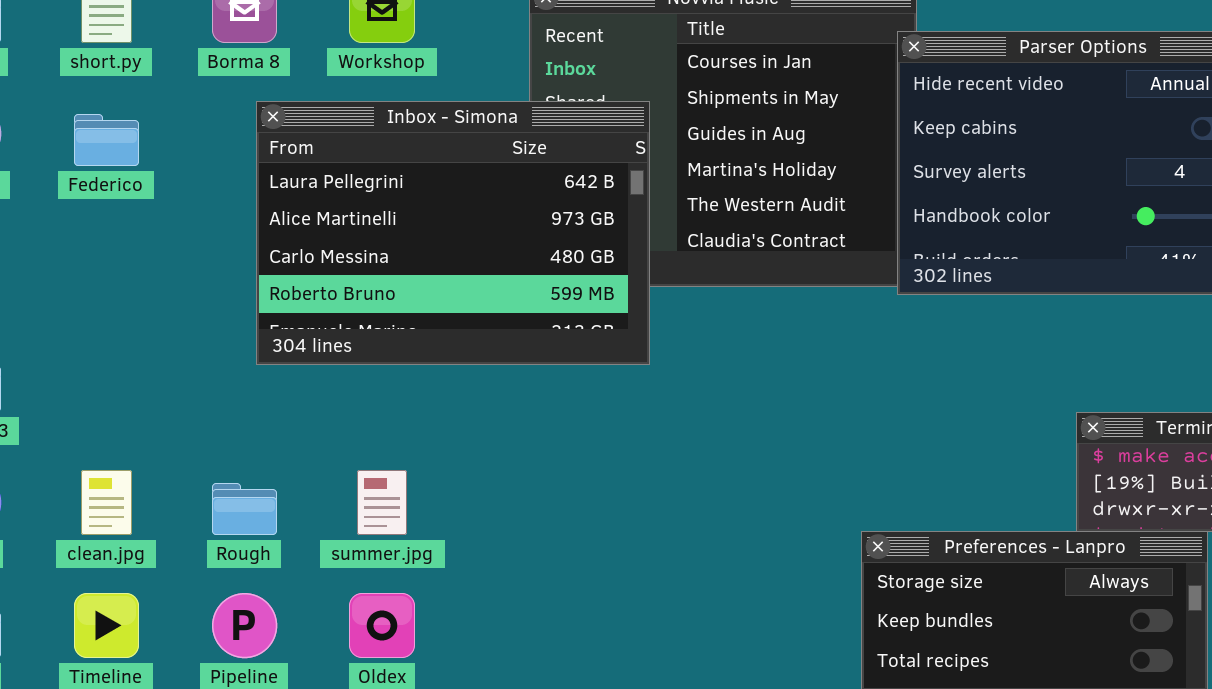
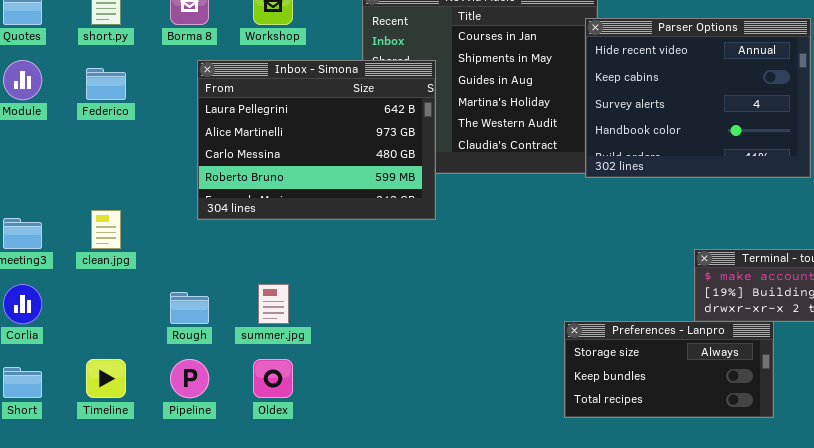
clean.jpg: [81,470,132,535] -> [91,210,121,249], moved

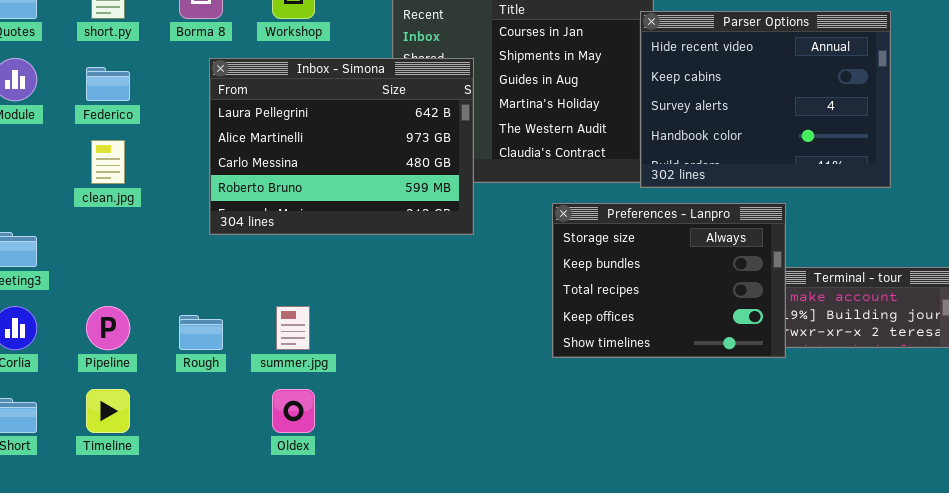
clean.jpg: [91,210,121,249] -> [91,140,125,184], moved
Preferences - Lanpro: [564,321,774,418] -> [552,203,786,358], moved, resized
Pipeline: [170,359,209,398] -> [86,306,130,350], moved

